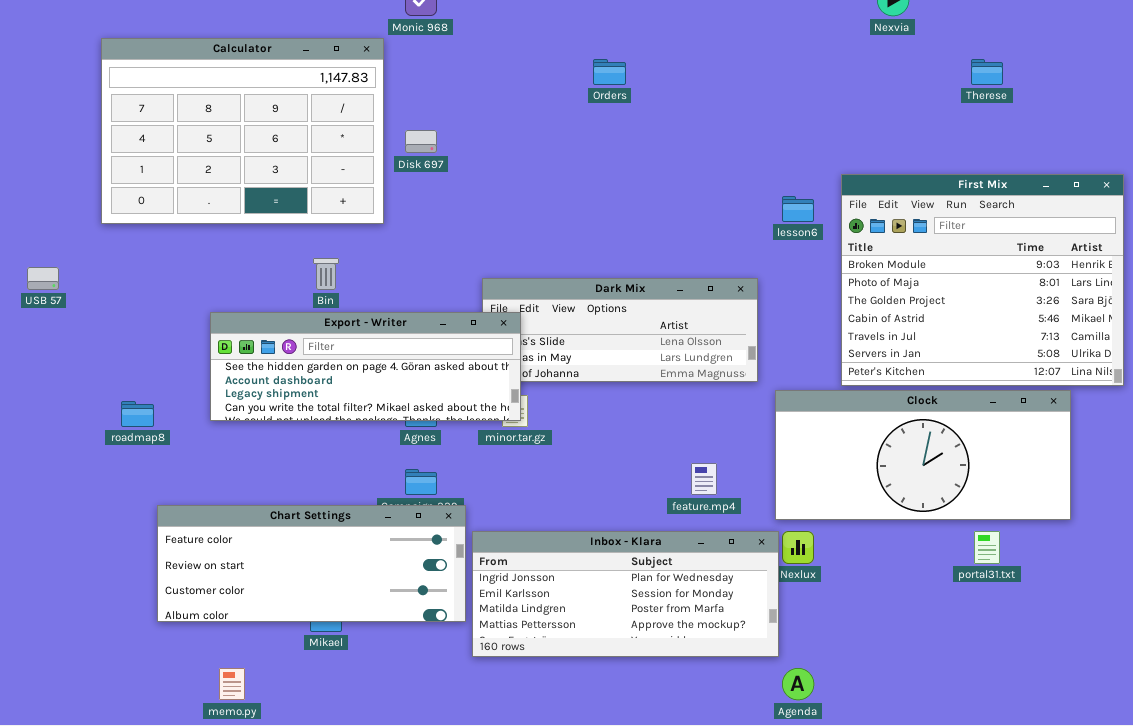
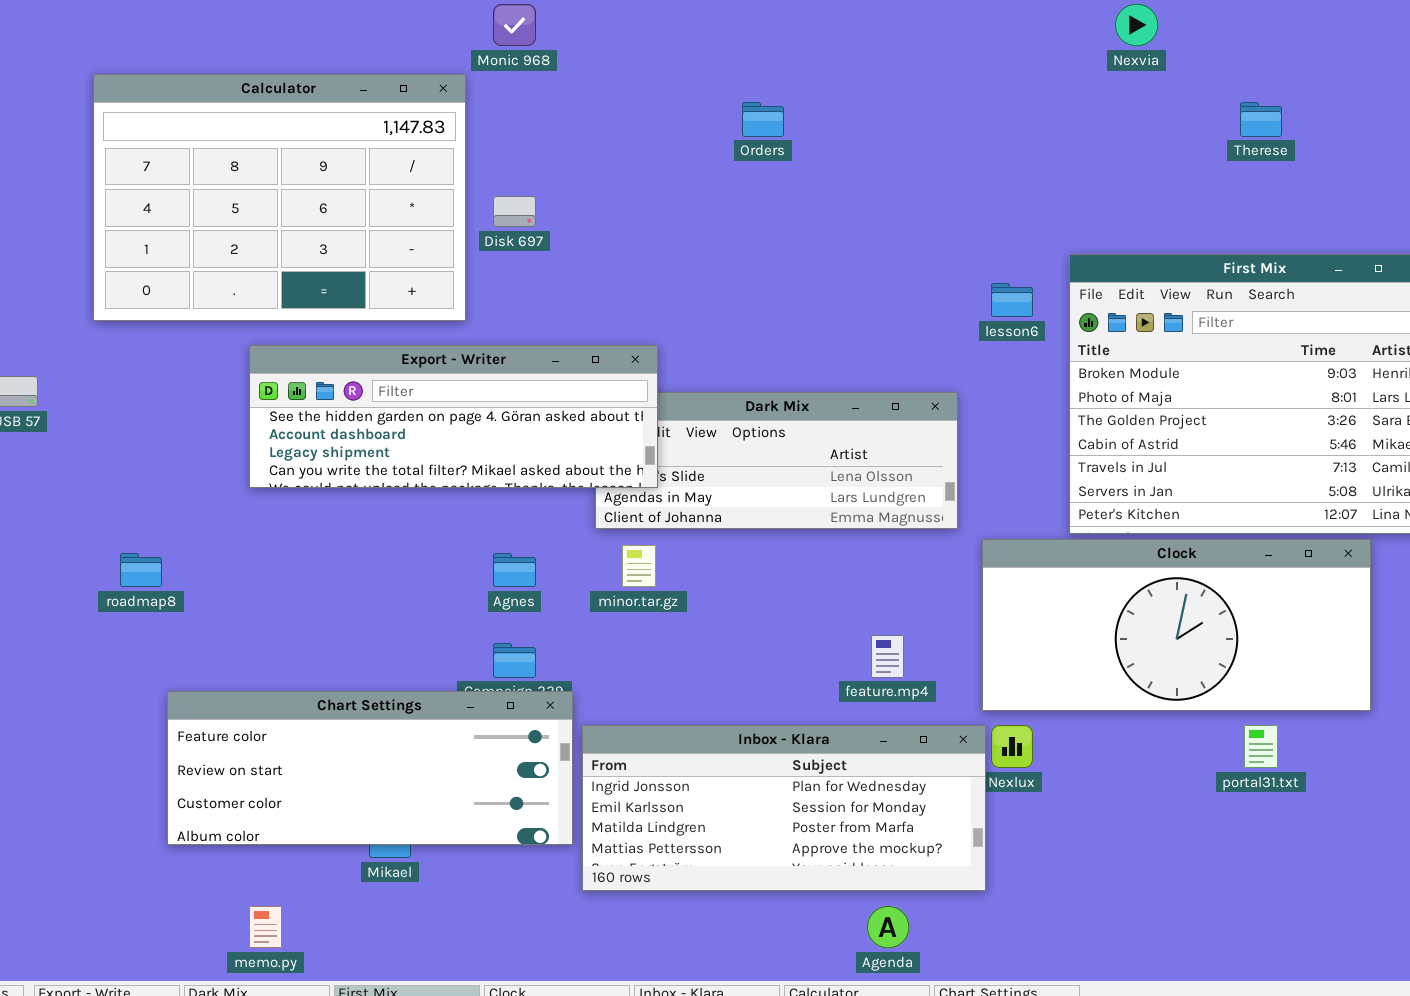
Export - Writer: [210,312,521,421] -> [249,345,658,488], moved
Agenda: [782,668,814,700] -> [867,906,909,948], moved

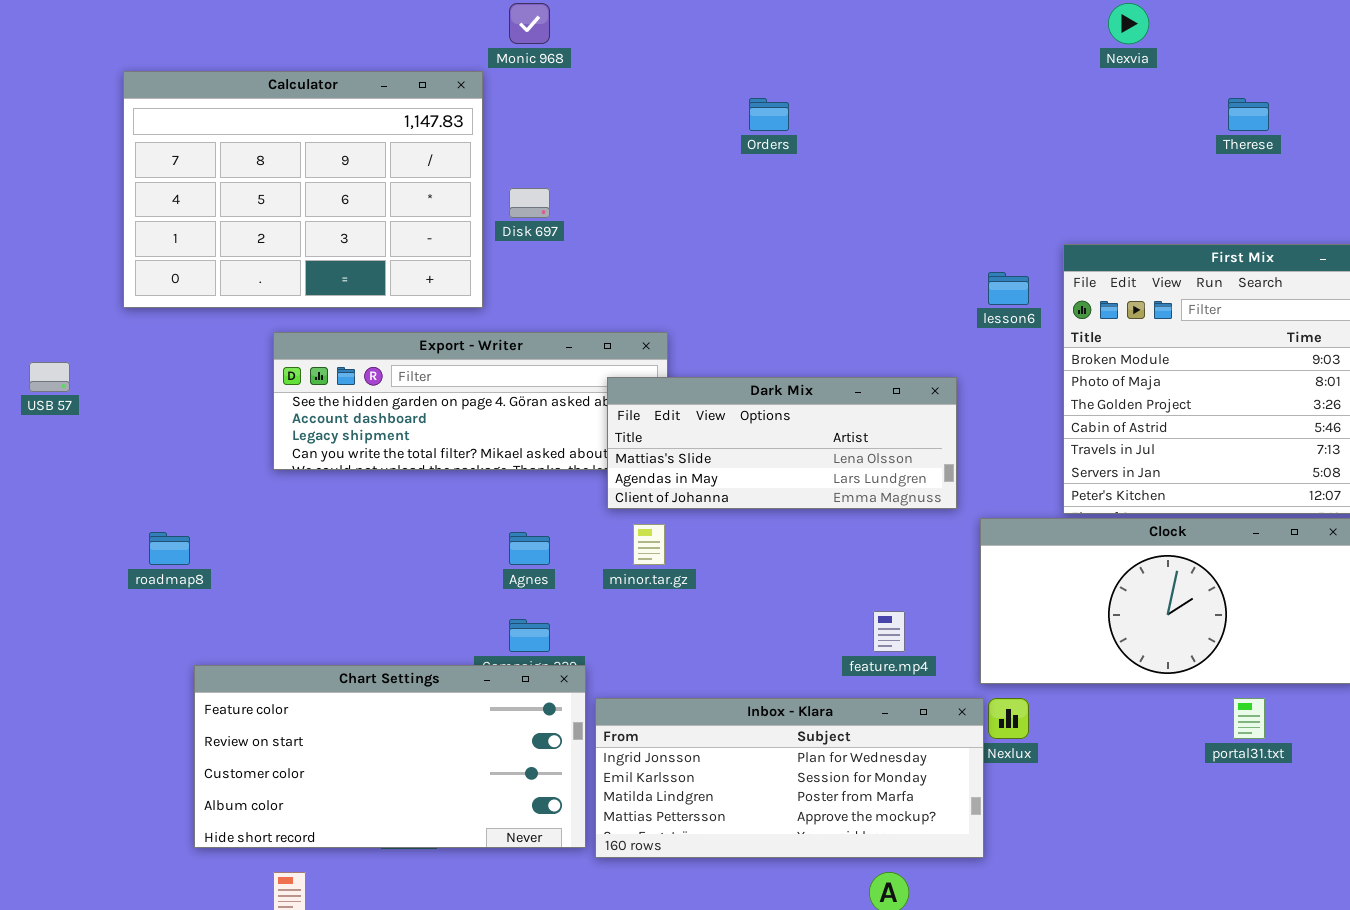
Dark Mix: [595,392,958,529] -> [607,377,957,509], raised
Chart Settings: [167,691,573,845] -> [194,665,586,848], resized

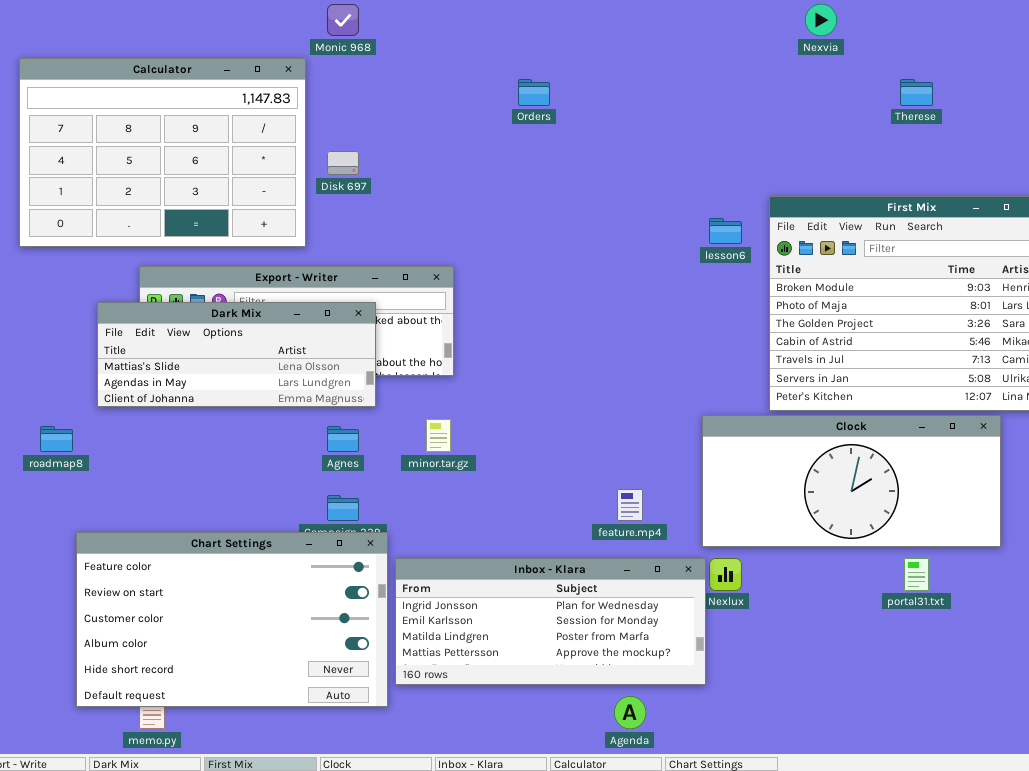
Dark Mix: [607,377,957,509] -> [97,302,376,407], moved
Chart Settings: [194,665,586,848] -> [76,532,388,707], resized

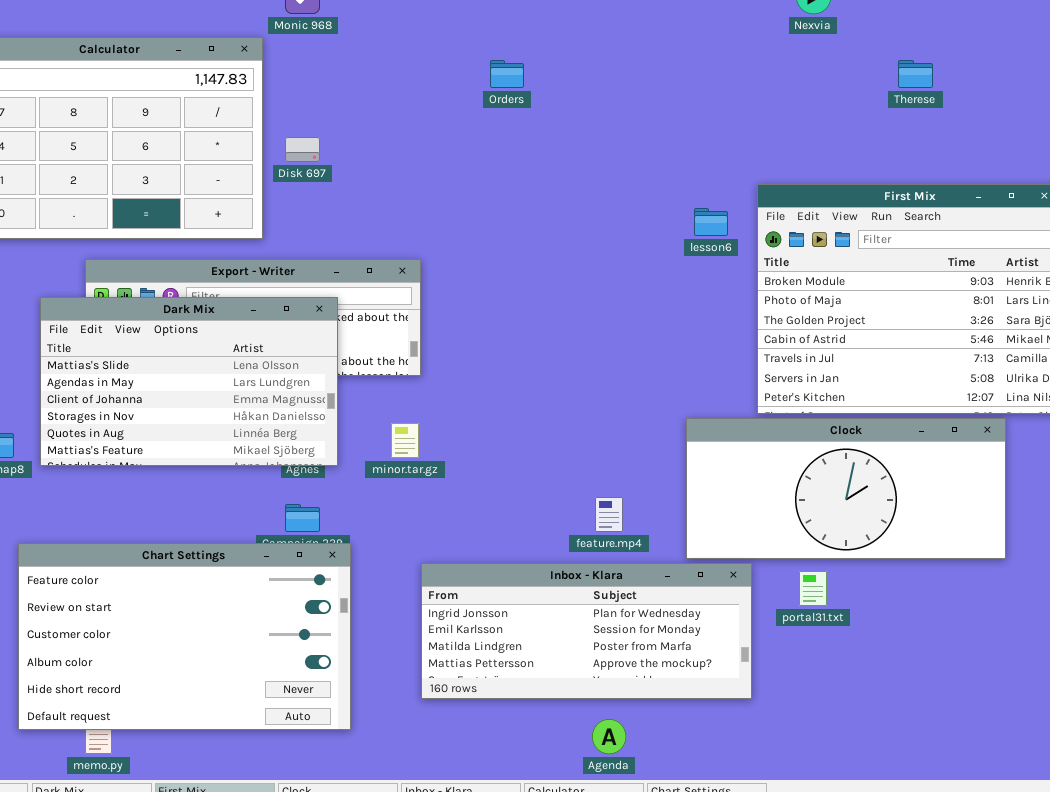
Dark Mix: [97,302,376,407] -> [40,297,338,466], resized
Inbox - Klara: [395,558,706,685] -> [421,563,752,699], moved
portal31.txt: [904,558,929,591] -> [799,571,827,606], moved

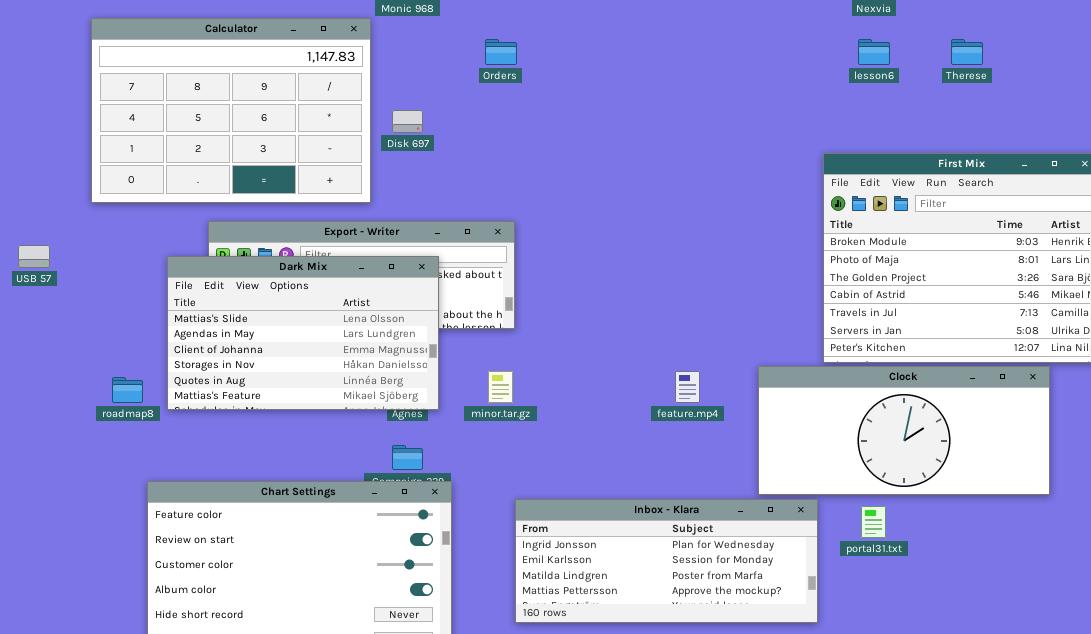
Orders: [490,60,524,88] -> [485,39,517,65], moved
lesson6: [694,208,728,236] -> [858,39,890,65], moved
feature.mp4: [595,497,623,532] -> [675,371,700,403], moved

